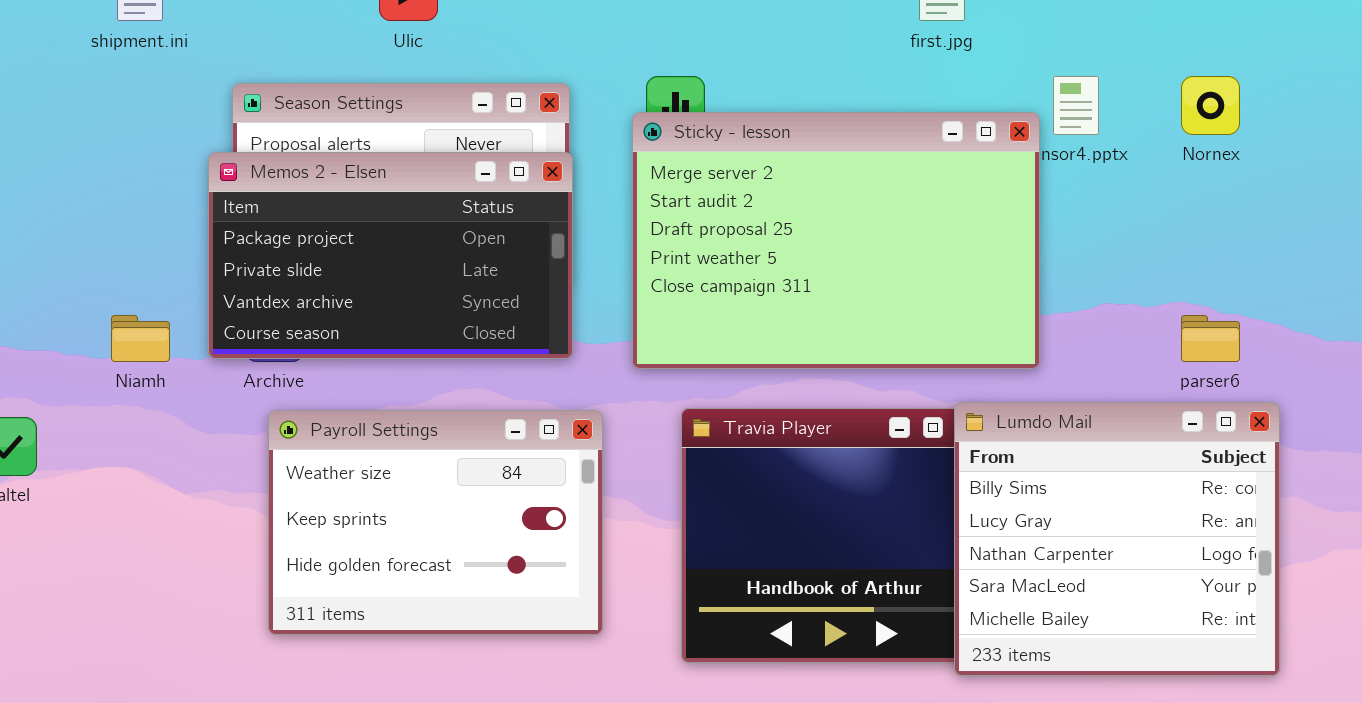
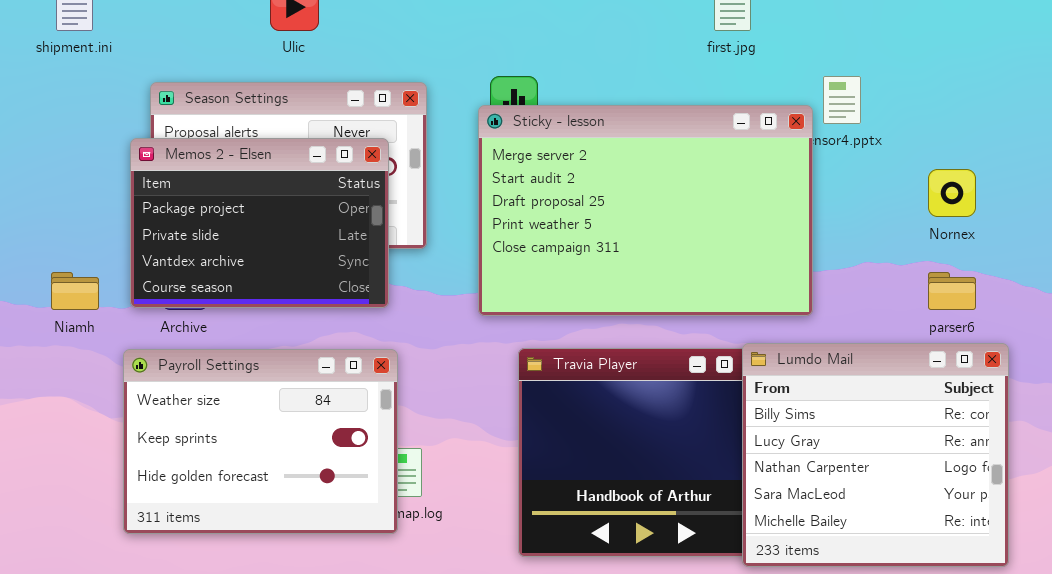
Nornex: [1181,76,1240,135] -> [928,169,976,217], moved
Memos 2 - Elsen: [208,152,573,359] -> [130,138,389,308], resized
Payroll Settings: [268,410,603,635] -> [123,349,398,534], moved

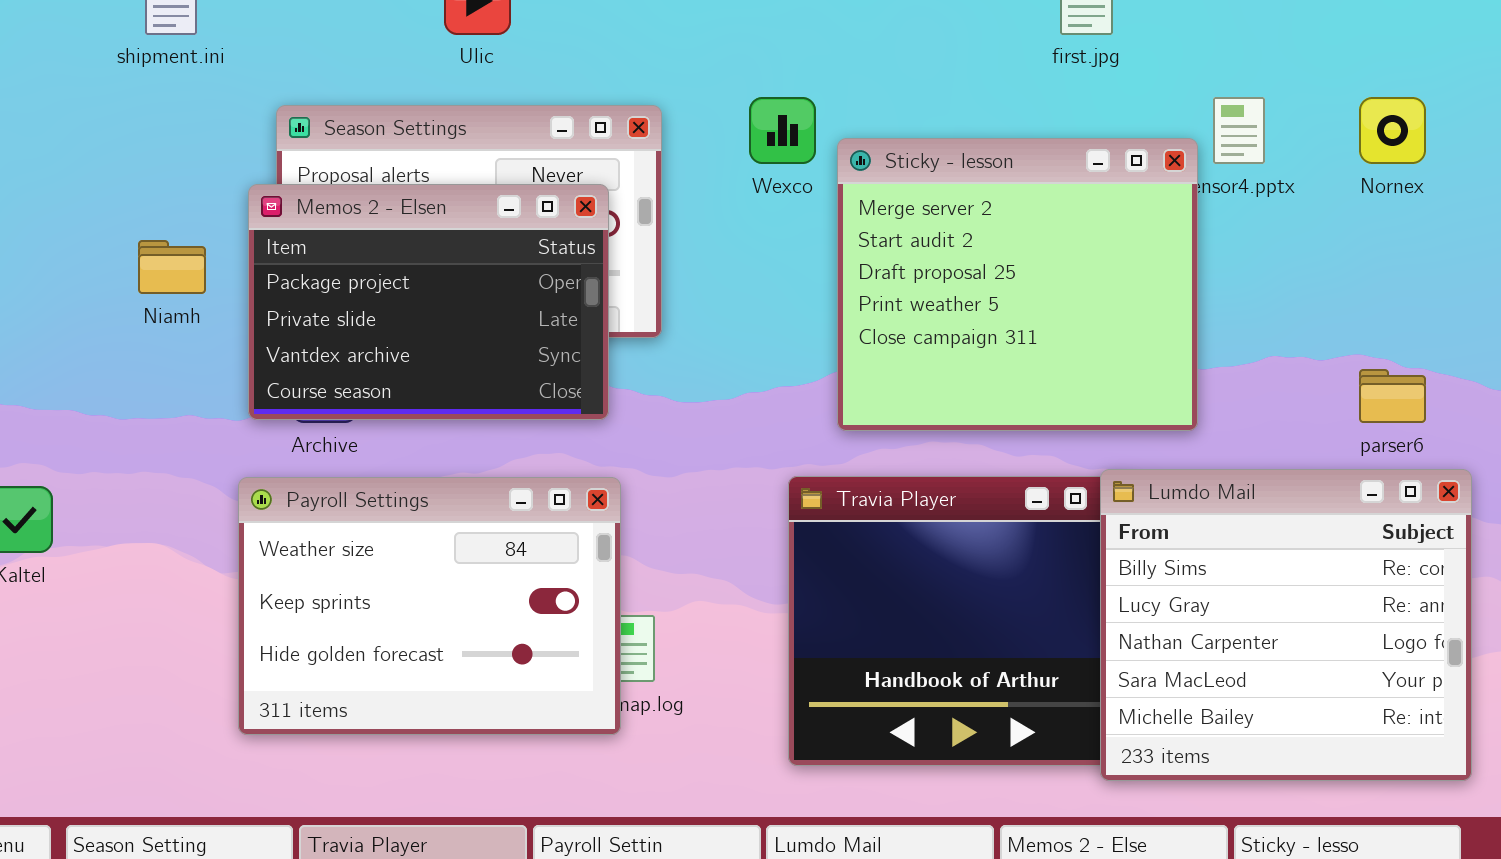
Sticky - lesson: [478,105,813,316] -> [837,138,1198,431], resized
Nornex: [928,169,976,217] -> [1359,97,1426,164], moved
Niamh: [51,272,99,310] -> [138,240,206,294], moved

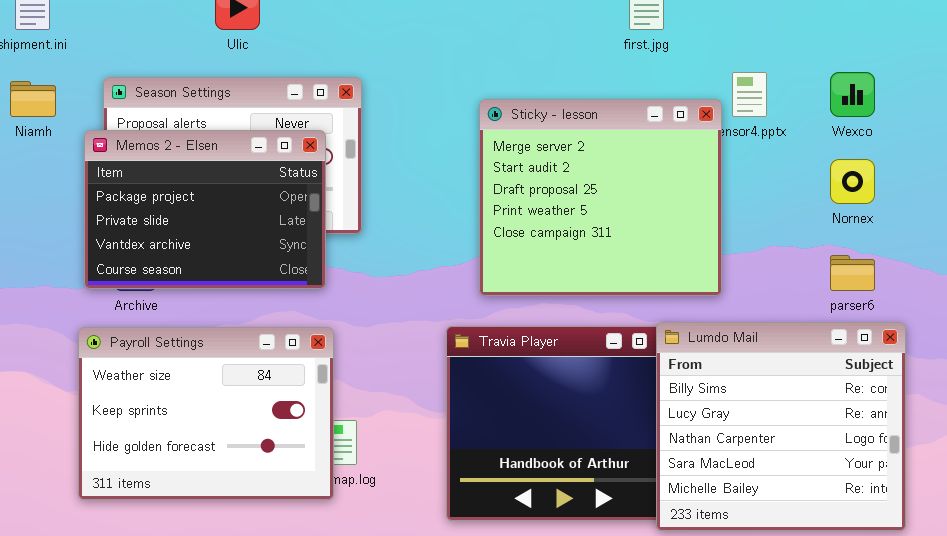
Wexco: [749,97,816,164] -> [830,72,875,117], moved
Nornex: [1359,97,1426,164] -> [830,159,875,204], moved
Niamh: [138,240,206,294] -> [10,81,56,117], moved

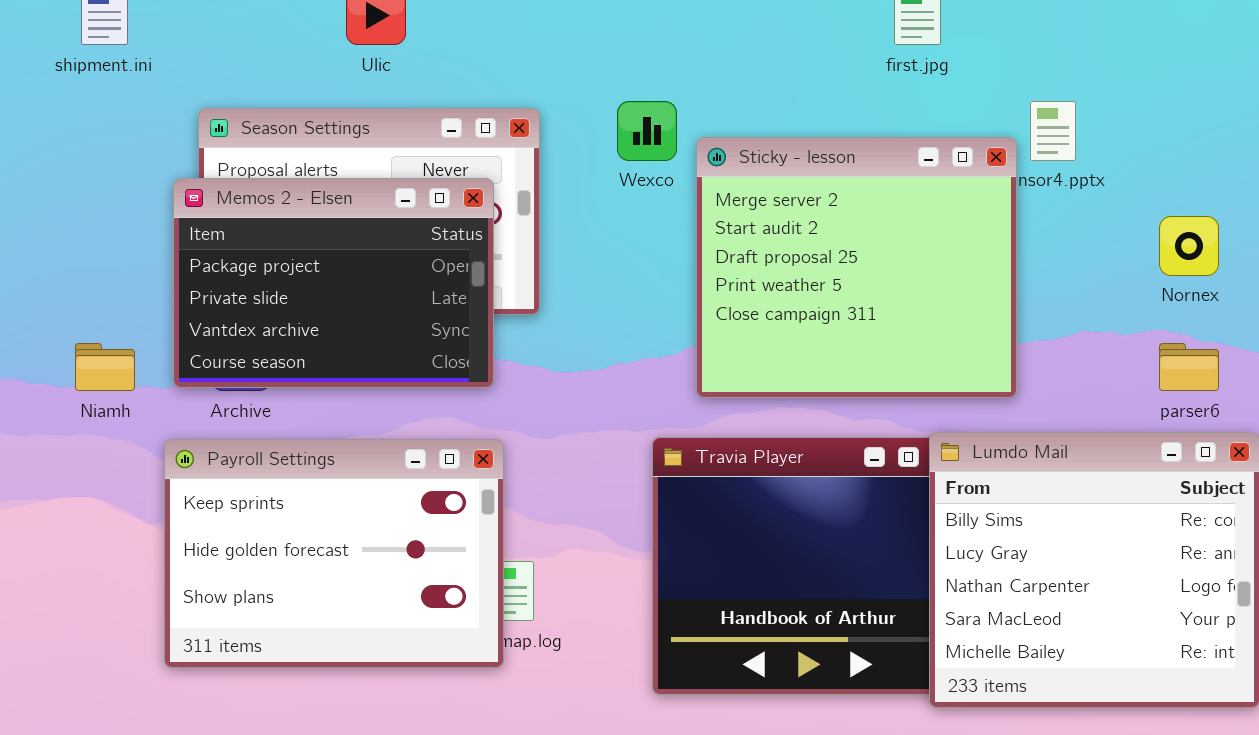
Wexco: [830,72,875,117] -> [617,101,677,161], moved
Niamh: [10,81,56,117] -> [75,343,135,391], moved
Payroll Settings: [78,327,334,500] -> [164,439,504,668], scrolled down 1 row

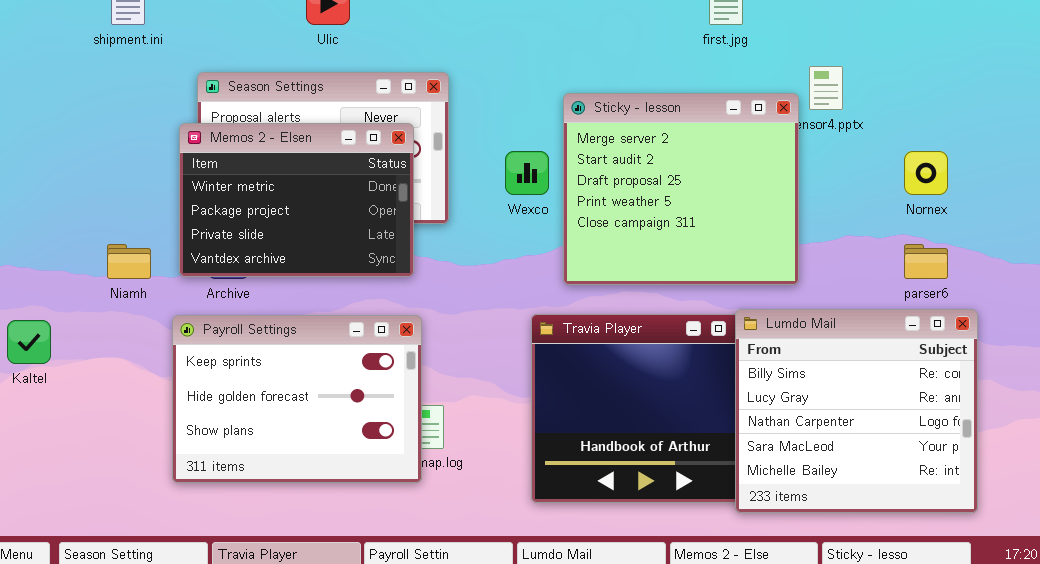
Wexco: [617,101,677,161] -> [505,151,549,195], moved
Memos 2 - Elsen: [173,178,494,388] -> [179,123,414,277], scrolled up 1 row

